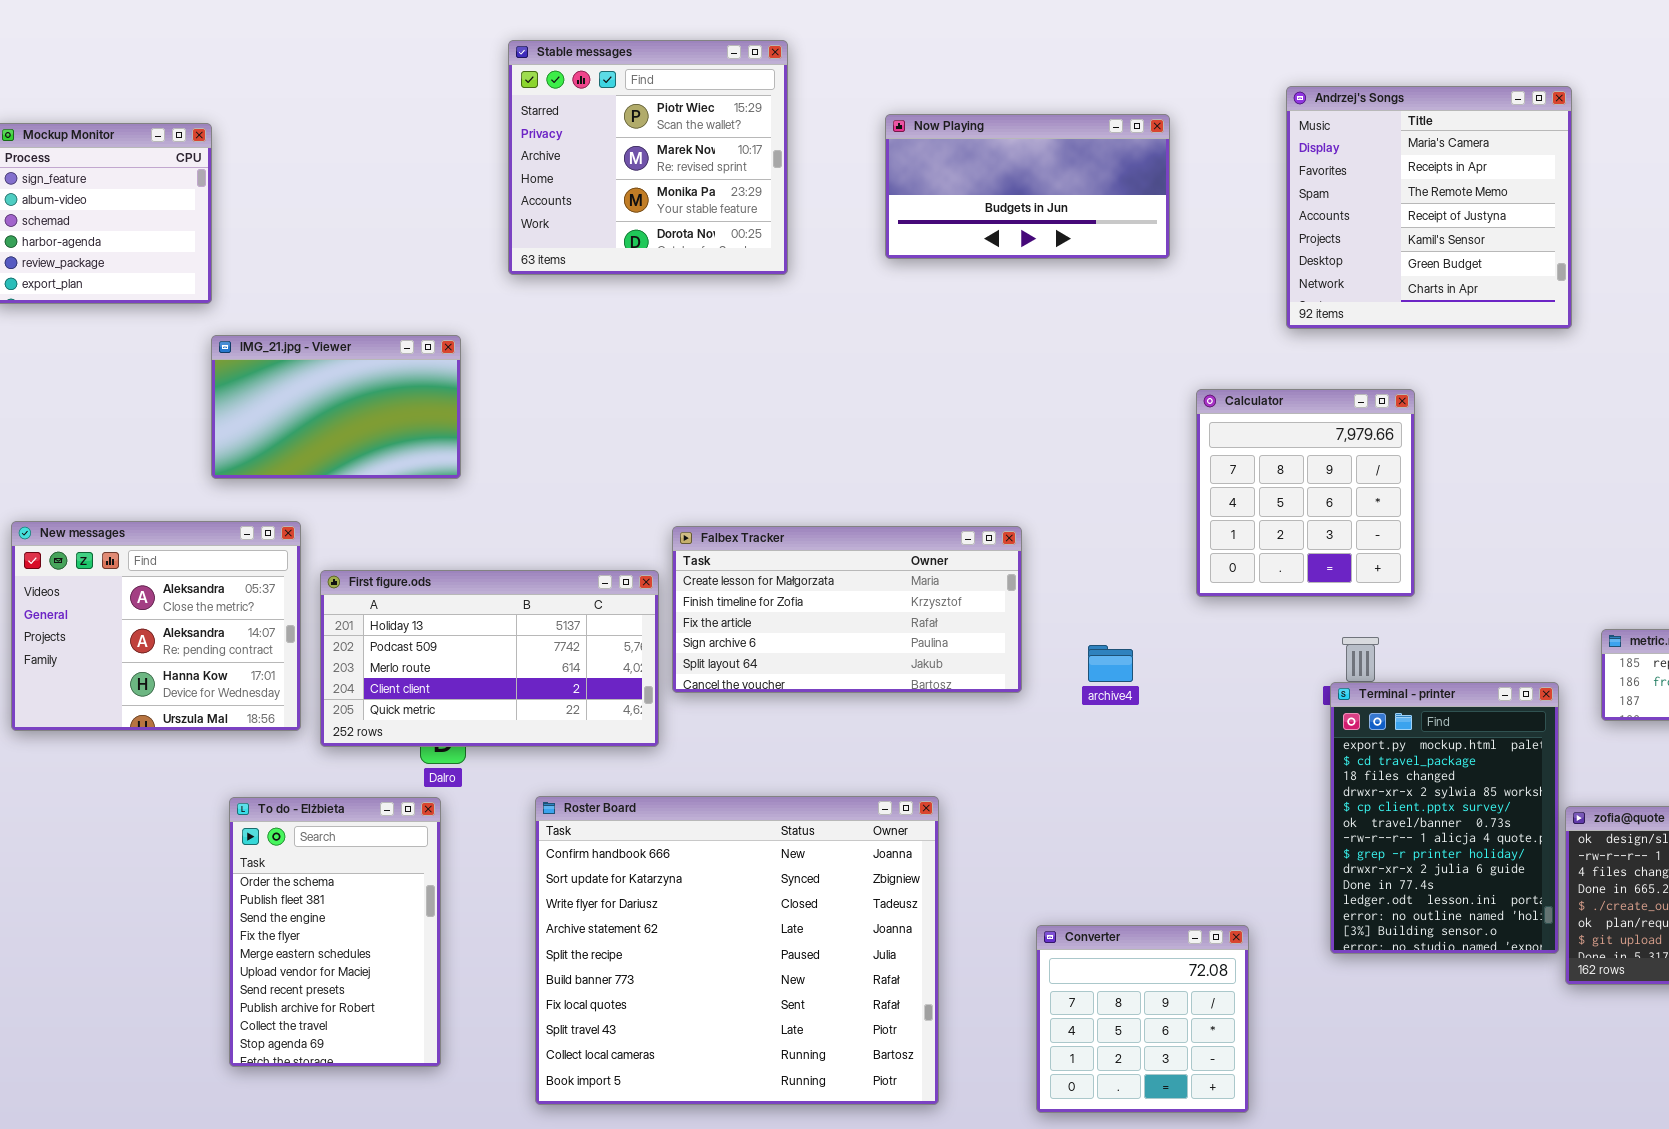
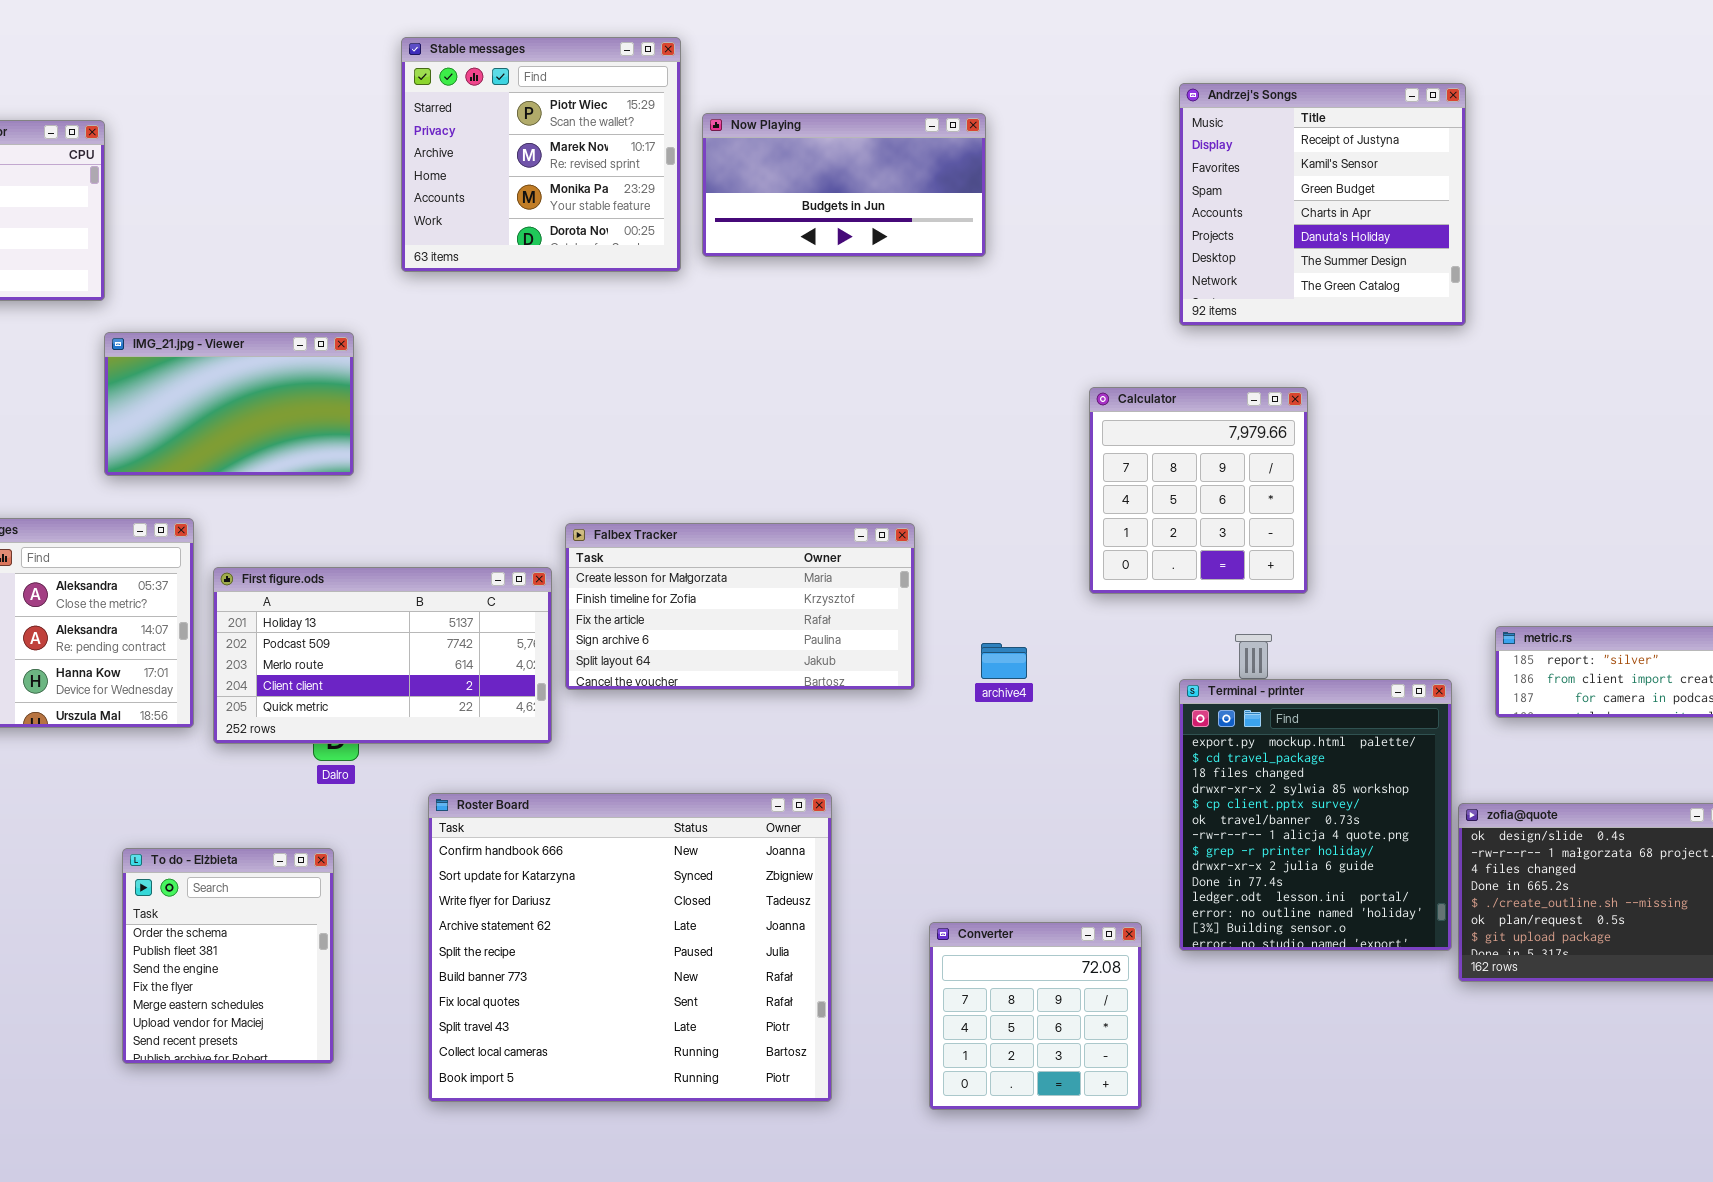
Andrzej's Songs: [1286,86,1572,329] -> [1179,83,1466,326], scrolled down 3 rows
Now Playing: [885,114,1170,259] -> [702,113,986,257], moved
Terminal - printer: [1330,682,1559,954] -> [1179,679,1452,951], resized
To do - Elżbieta: [229,797,441,1067] -> [122,848,334,1064], resized

